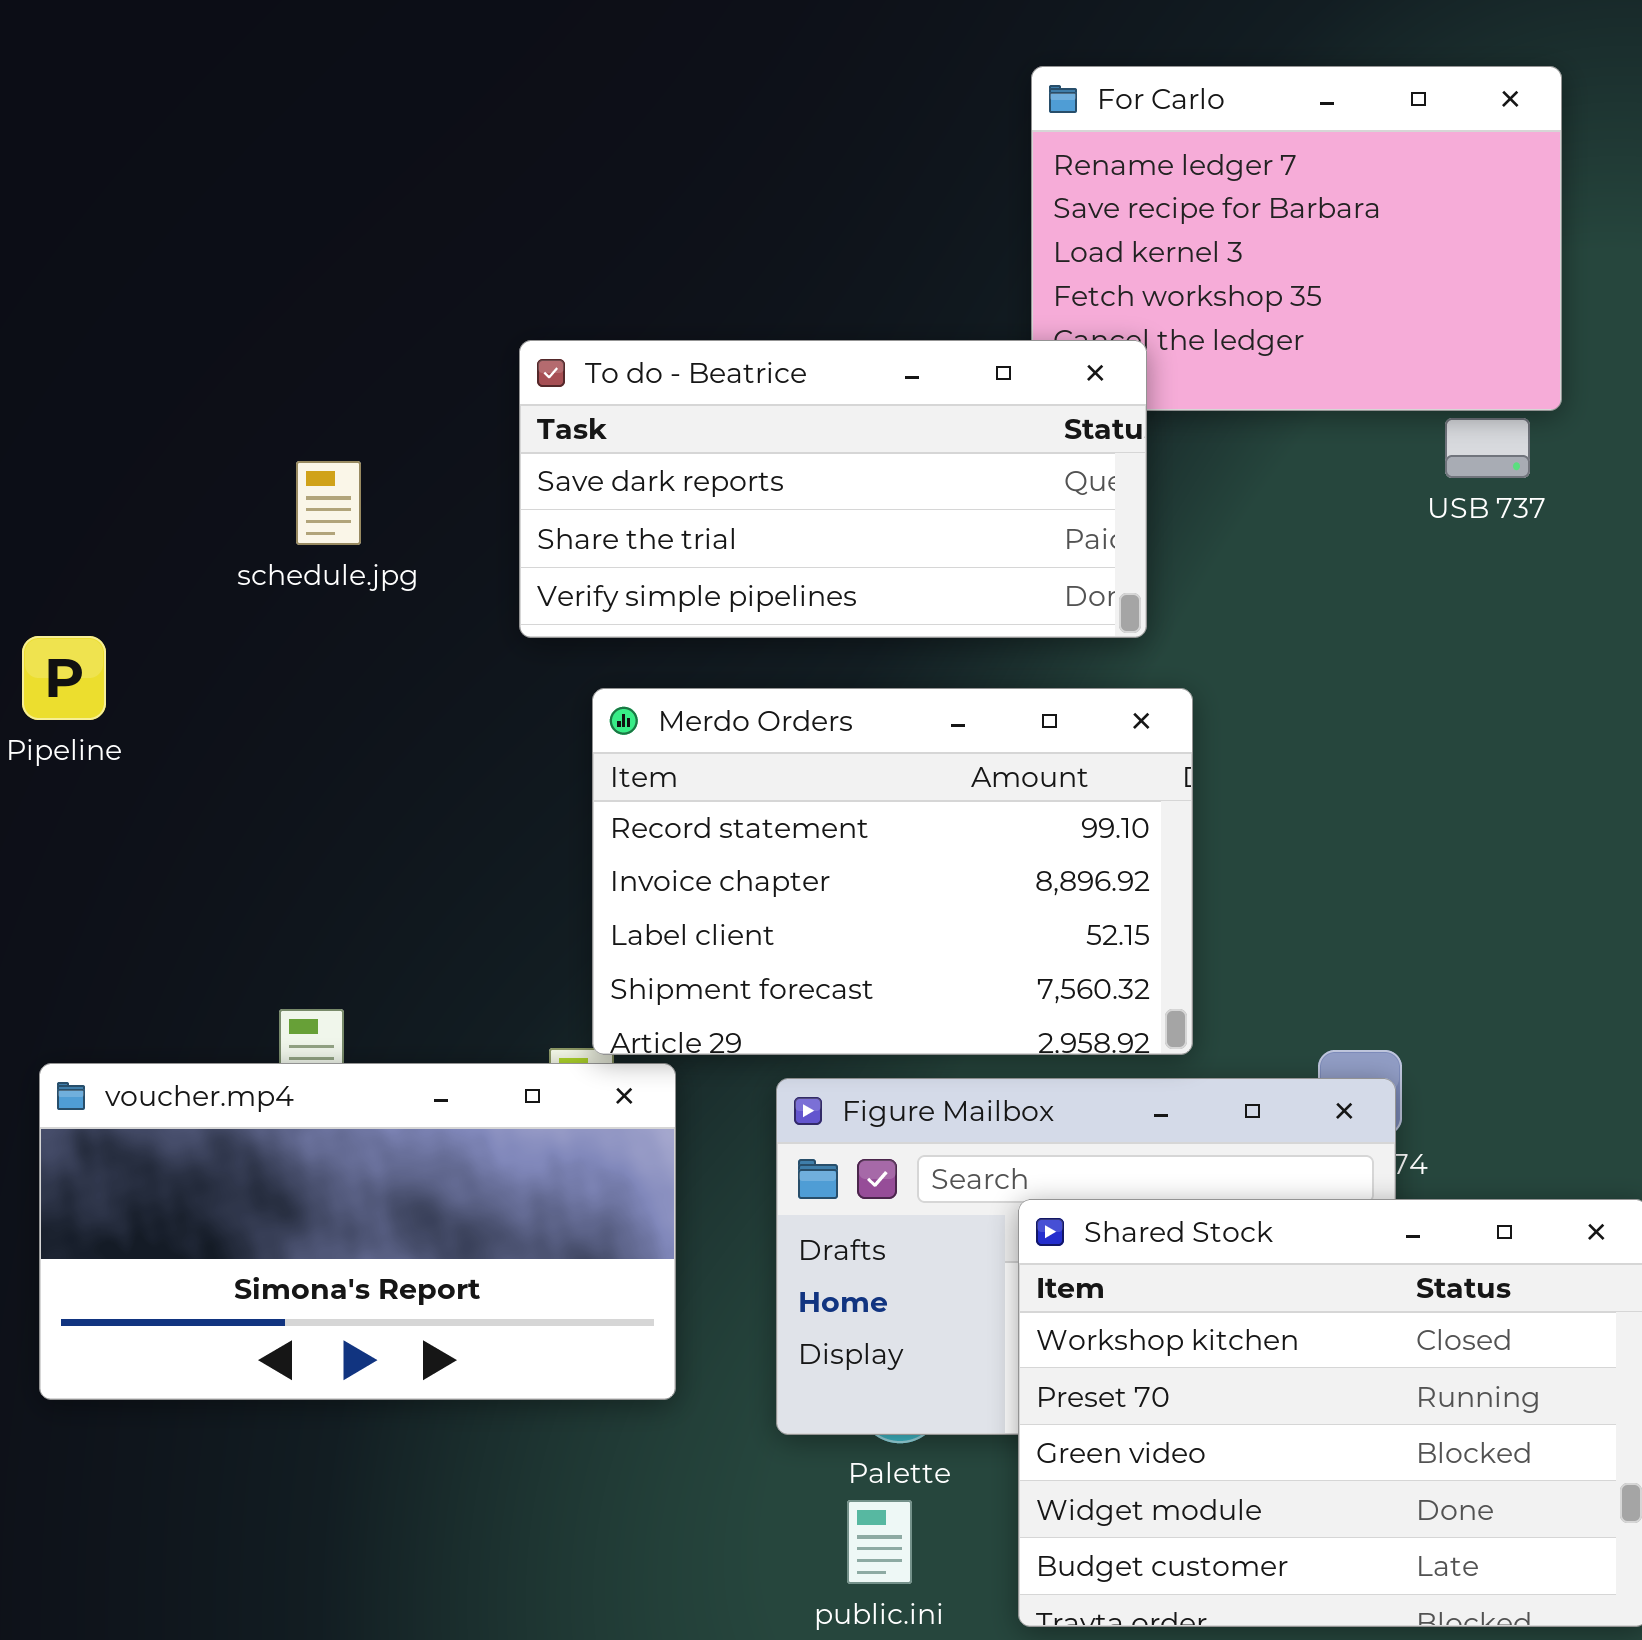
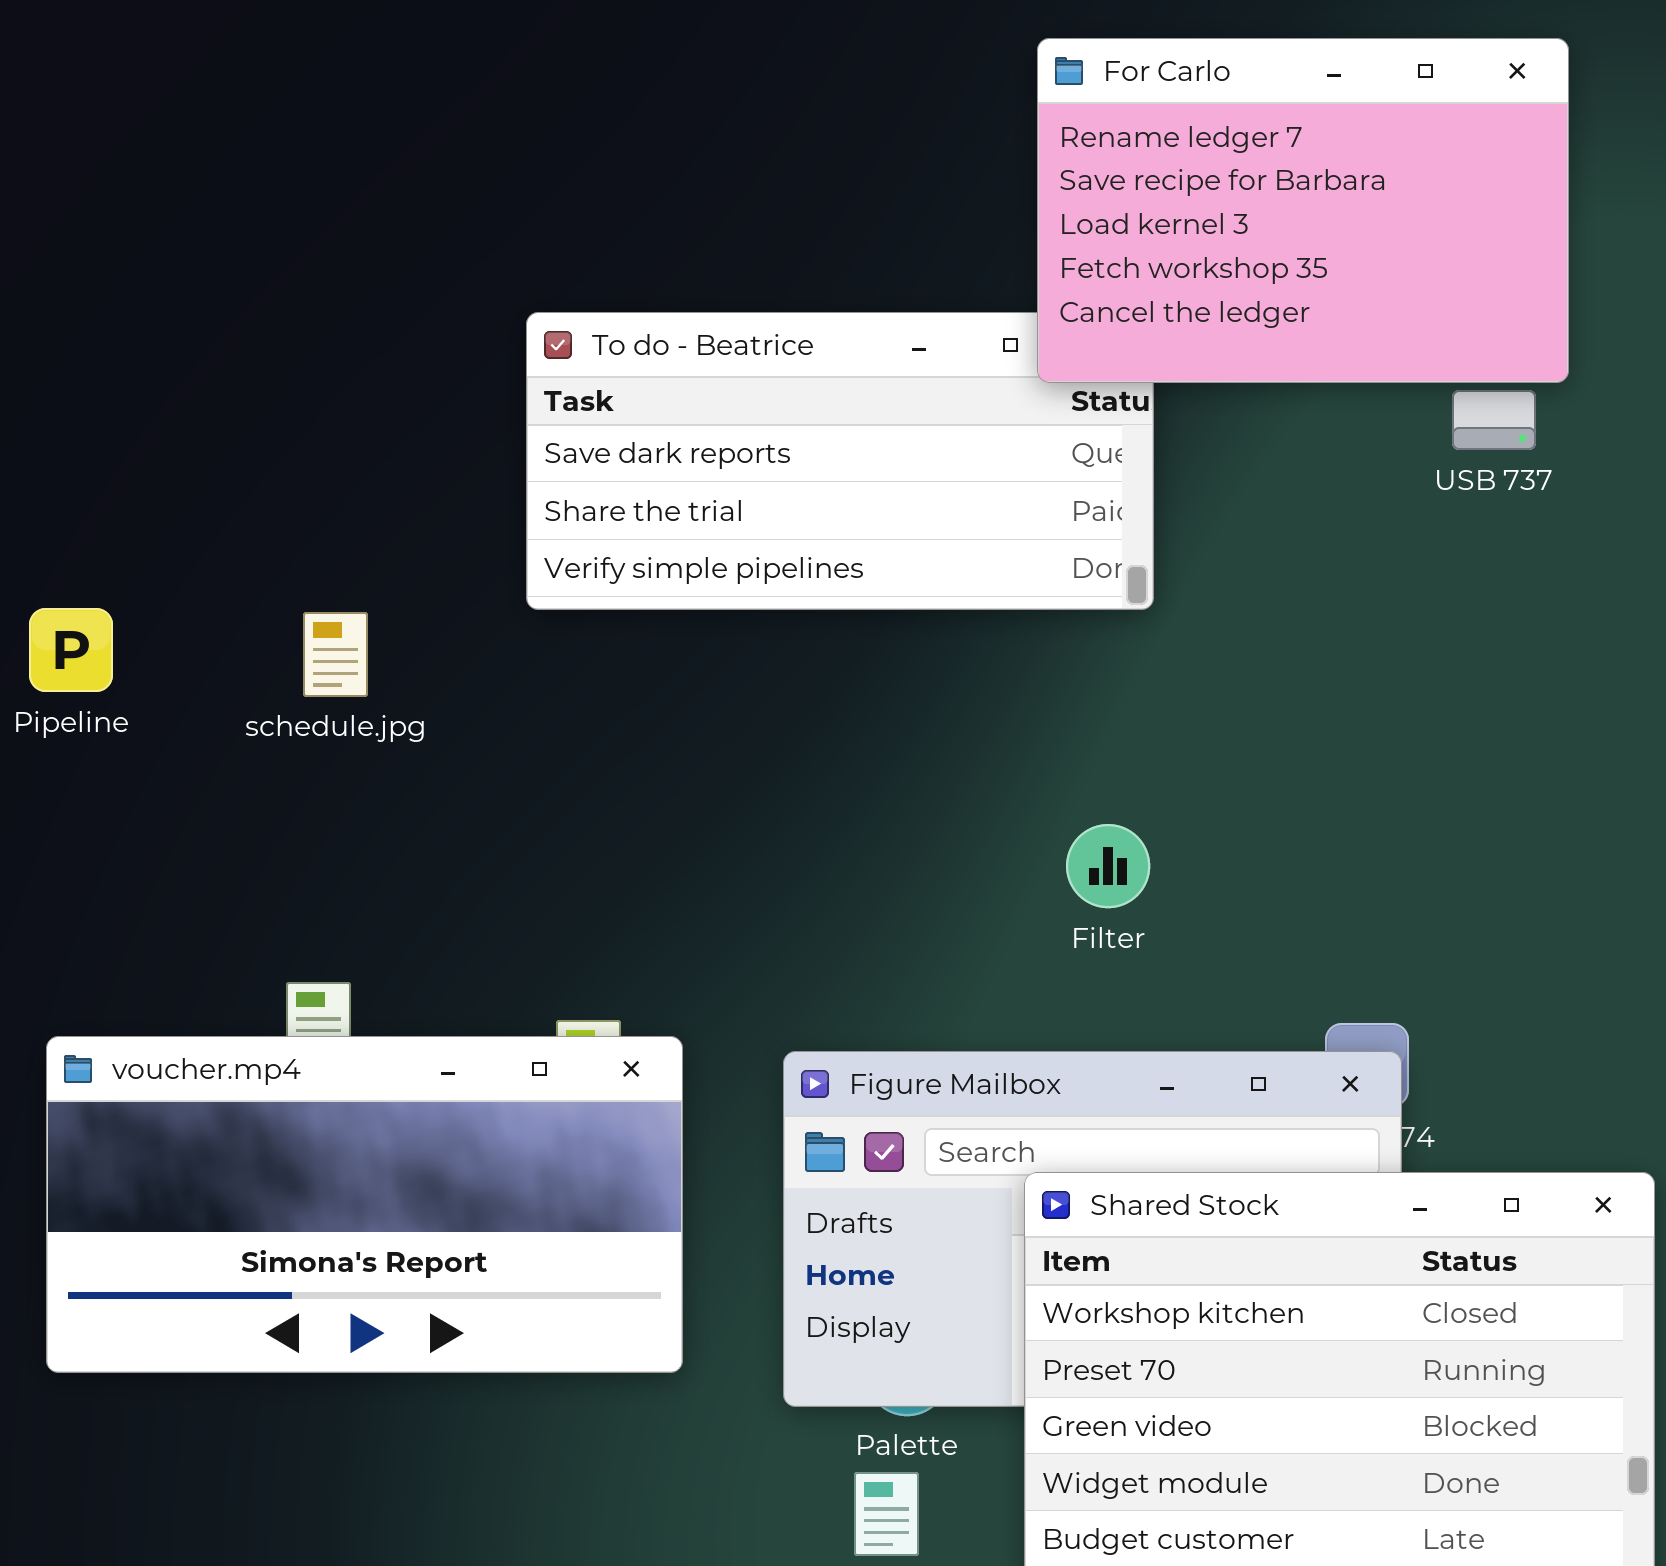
For Carlo: [1031,66,1562,411] -> [1037,38,1569,383], raised
schedule.jpg: [296,461,361,545] -> [303,612,368,697], moved
Merdo Orders: [592,688,1193,1055] -> none, closed

